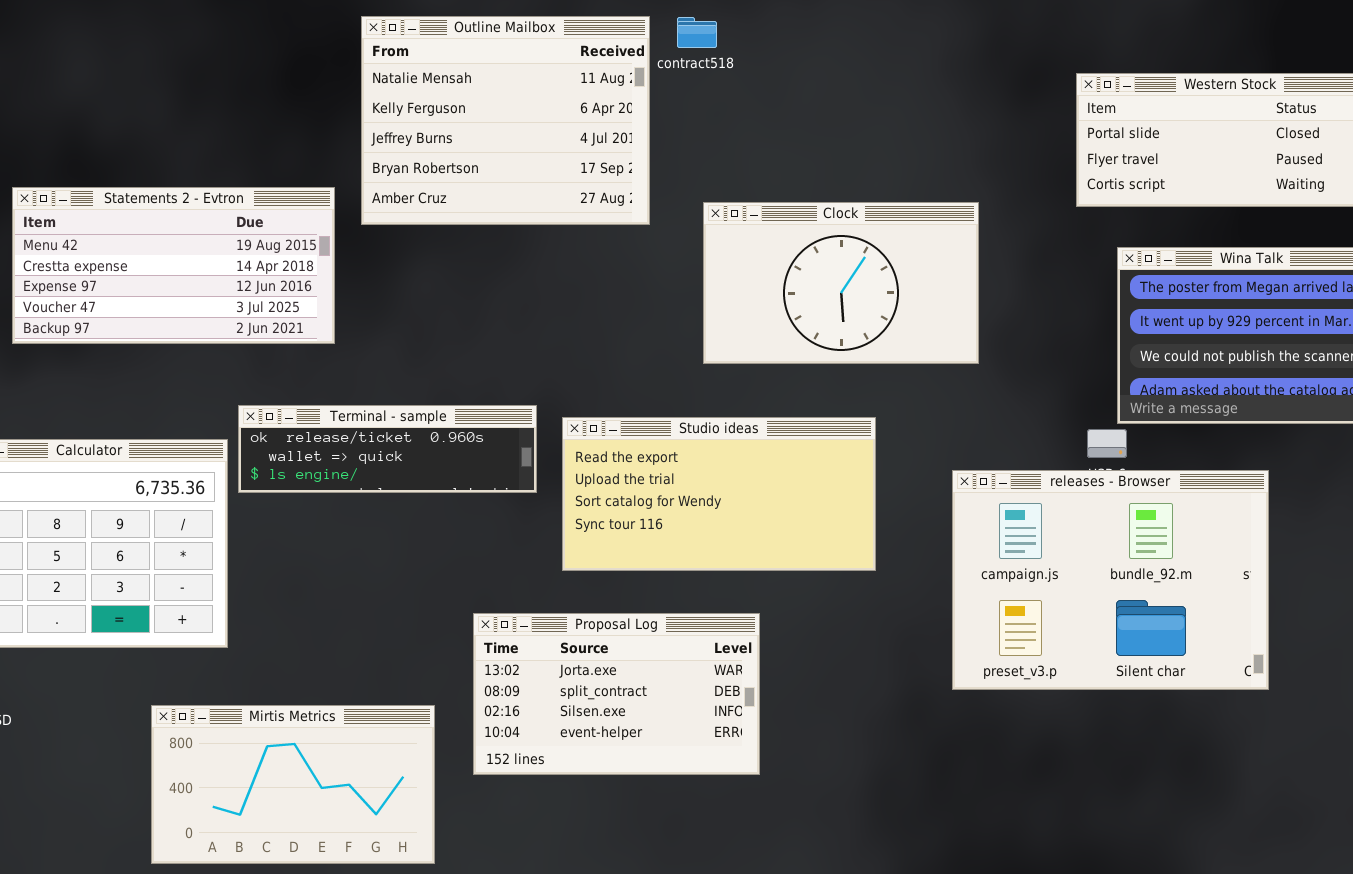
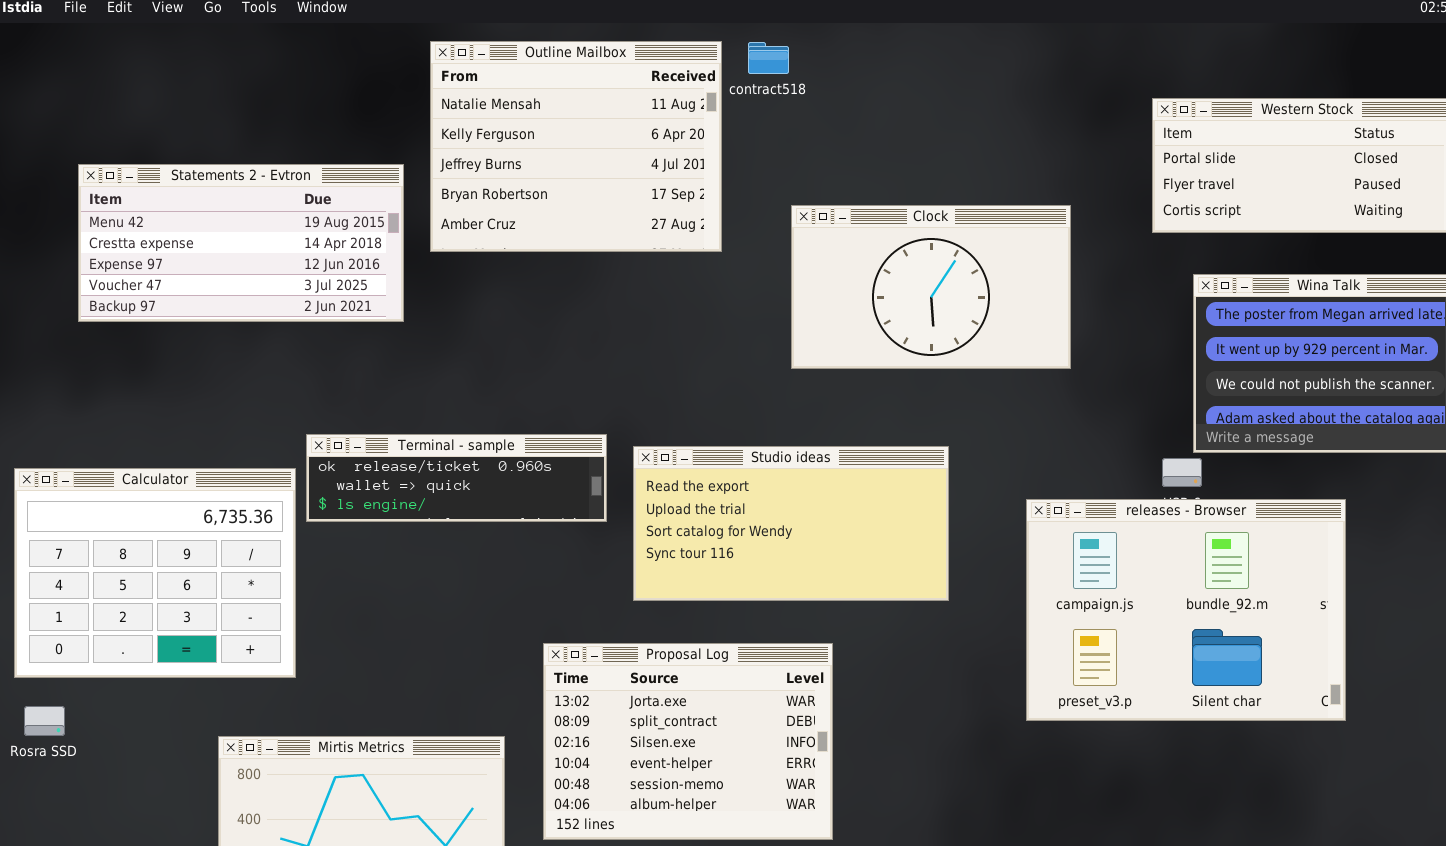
Statements 2 - Evtron: [12,187,335,344] -> [78,164,404,322], moved
Clock: [703,202,979,364] -> [791,205,1071,369], moved
Proposal Log: [473,613,760,775] -> [543,643,833,840], resized

